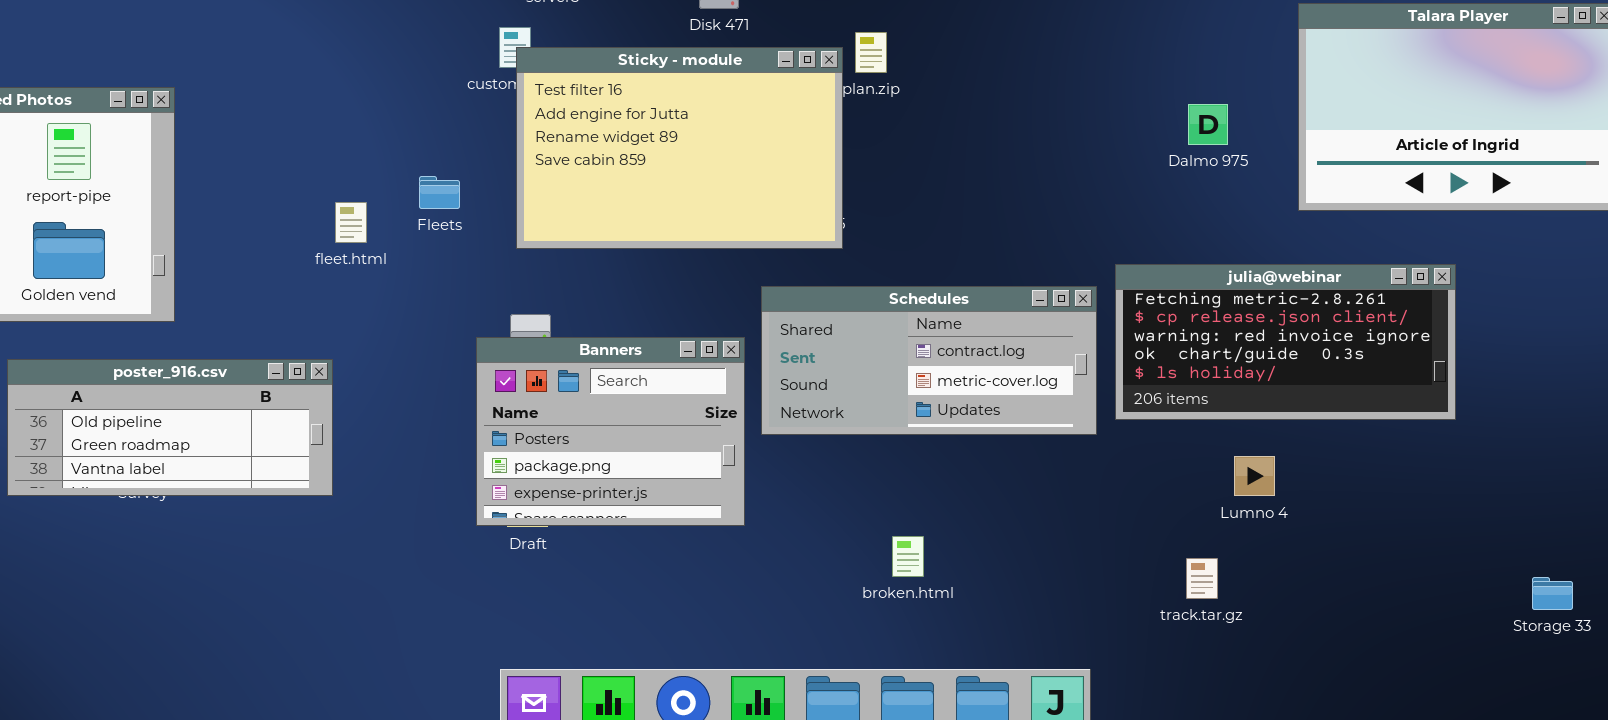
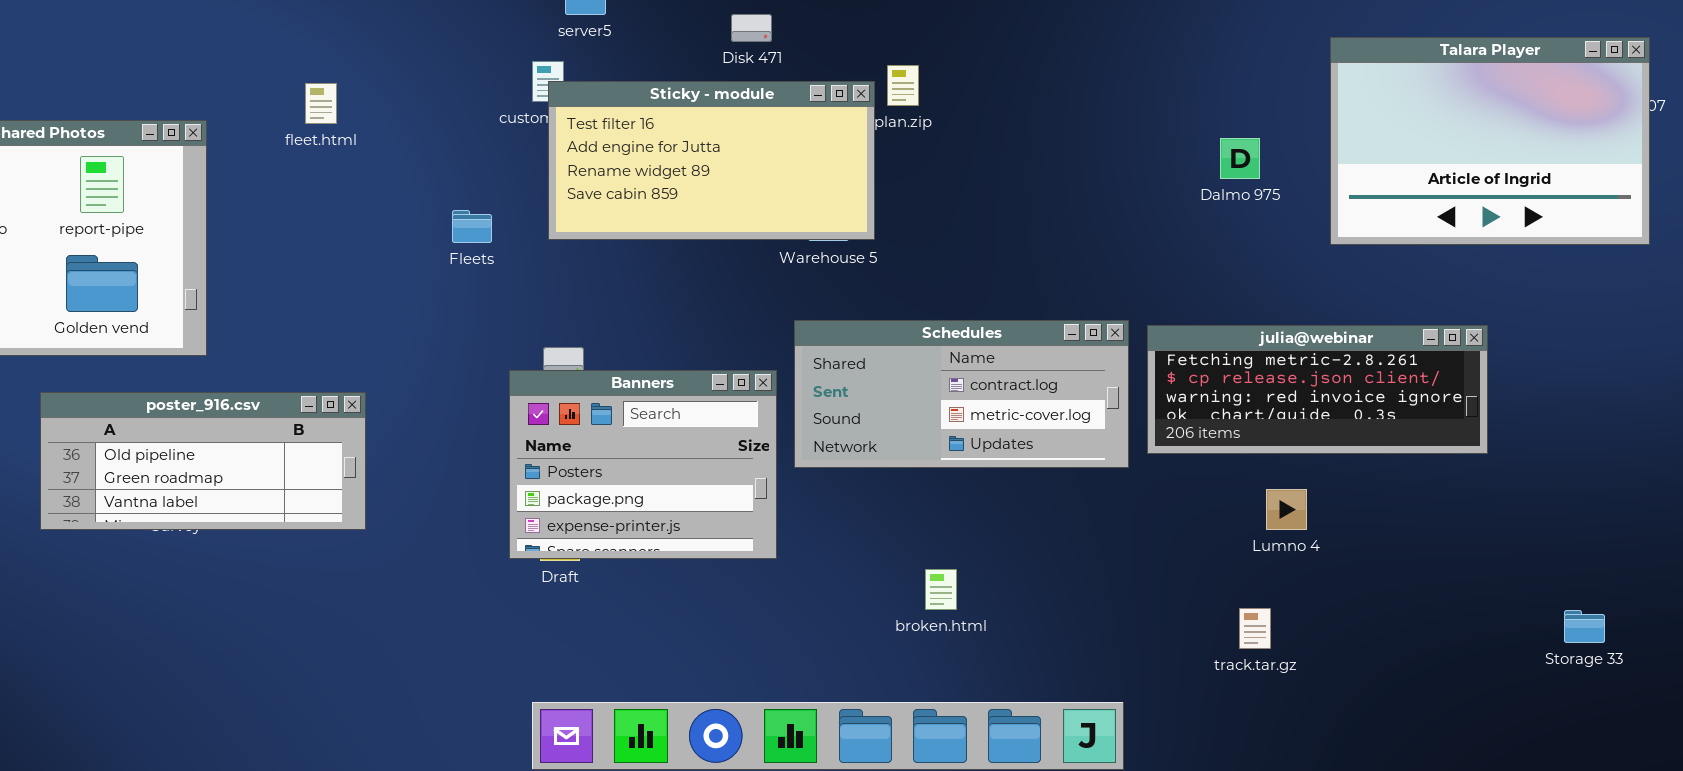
Sticky - module: [516,47,843,249] -> [548,81,875,240], resized
fleet.html: [335,202,367,243] -> [305,83,337,124], moved
julia@webinar: [1115,264,1456,420] -> [1147,325,1488,454], resized
track.tar.gz: [1186,558,1218,599] -> [1239,608,1271,649], moved

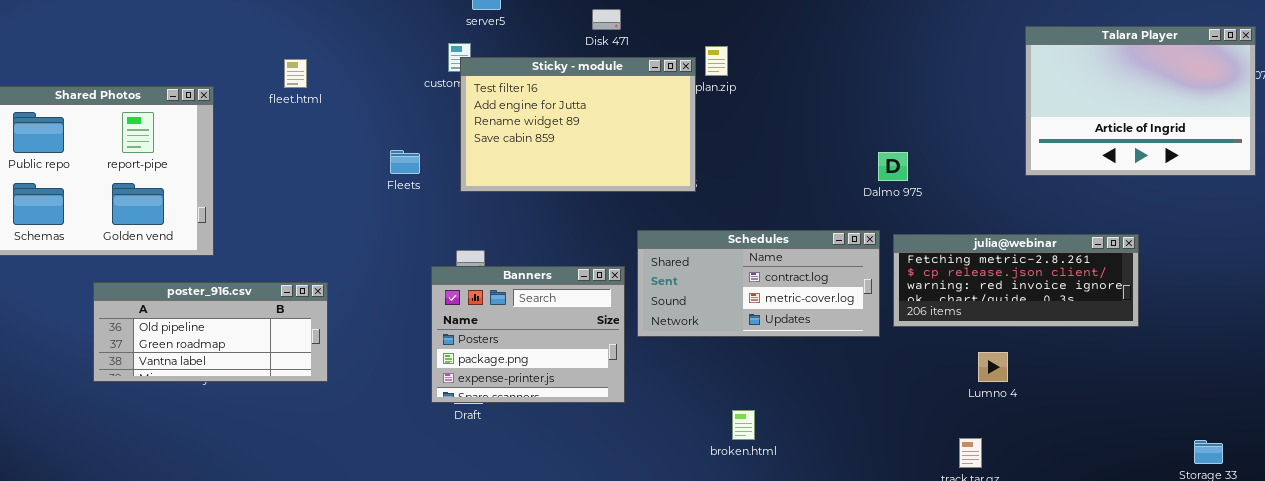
Sticky - module: [548,81,875,240] -> [460,57,696,192], resized
Dalmo 975: [1220,138,1260,179] -> [878,152,908,181], moved

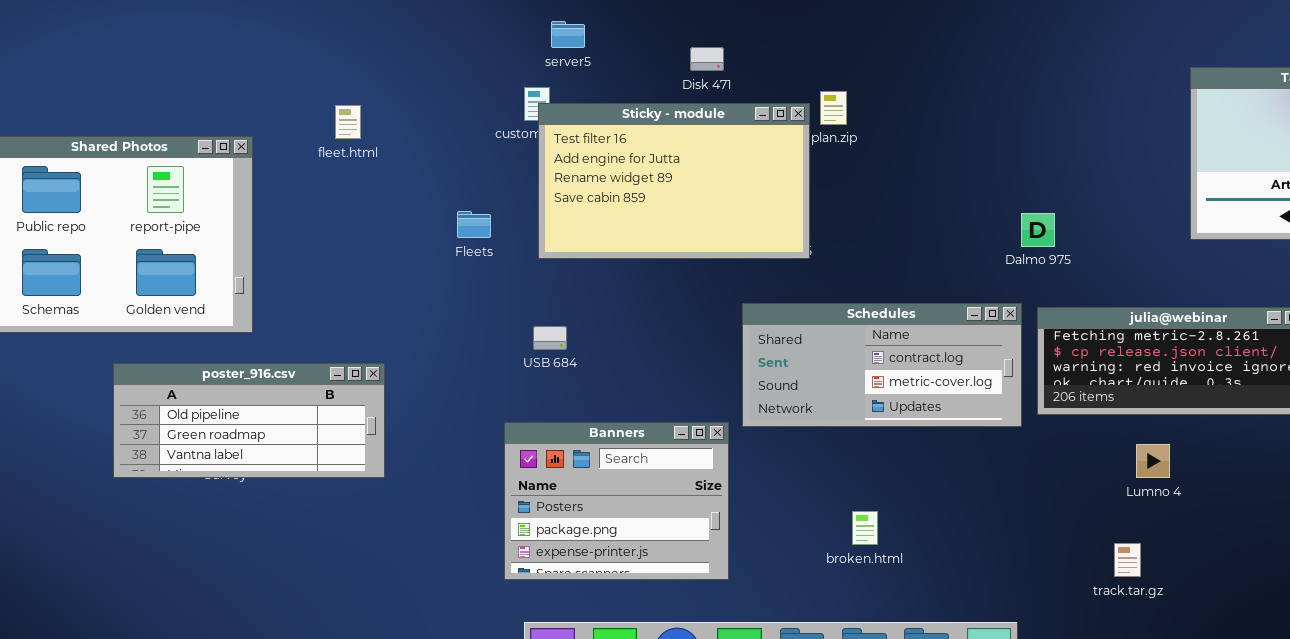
Banners: [431,266,625,403] -> [504,422,729,580], moved

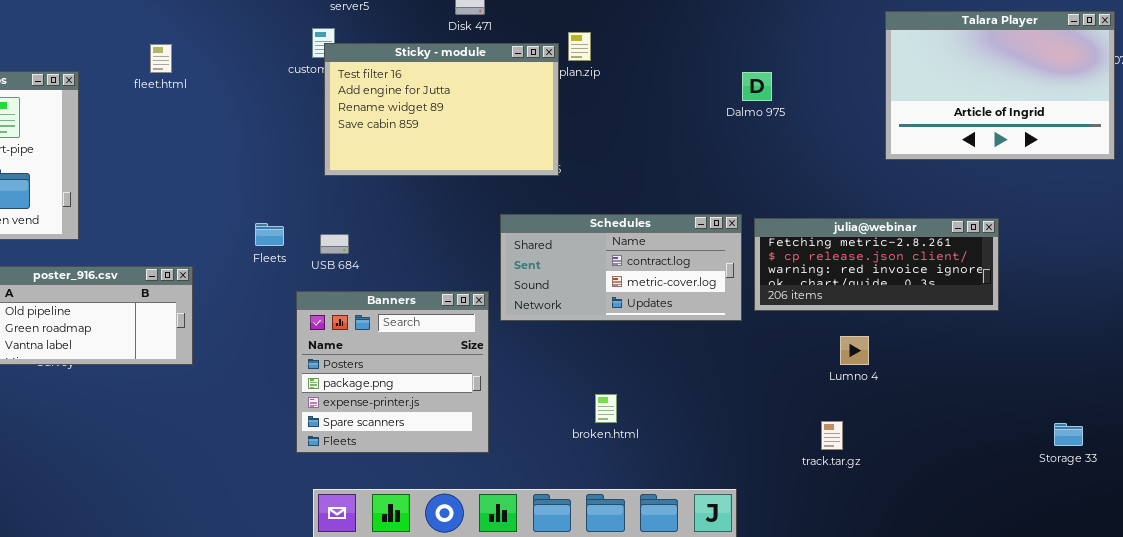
Fleets: [457,211,491,238] -> [255,223,284,246], moved
Dalmo 975: [1021,213,1055,247] -> [742,72,772,101], moved
Banners: [504,422,729,580] -> [296,291,489,453], resized

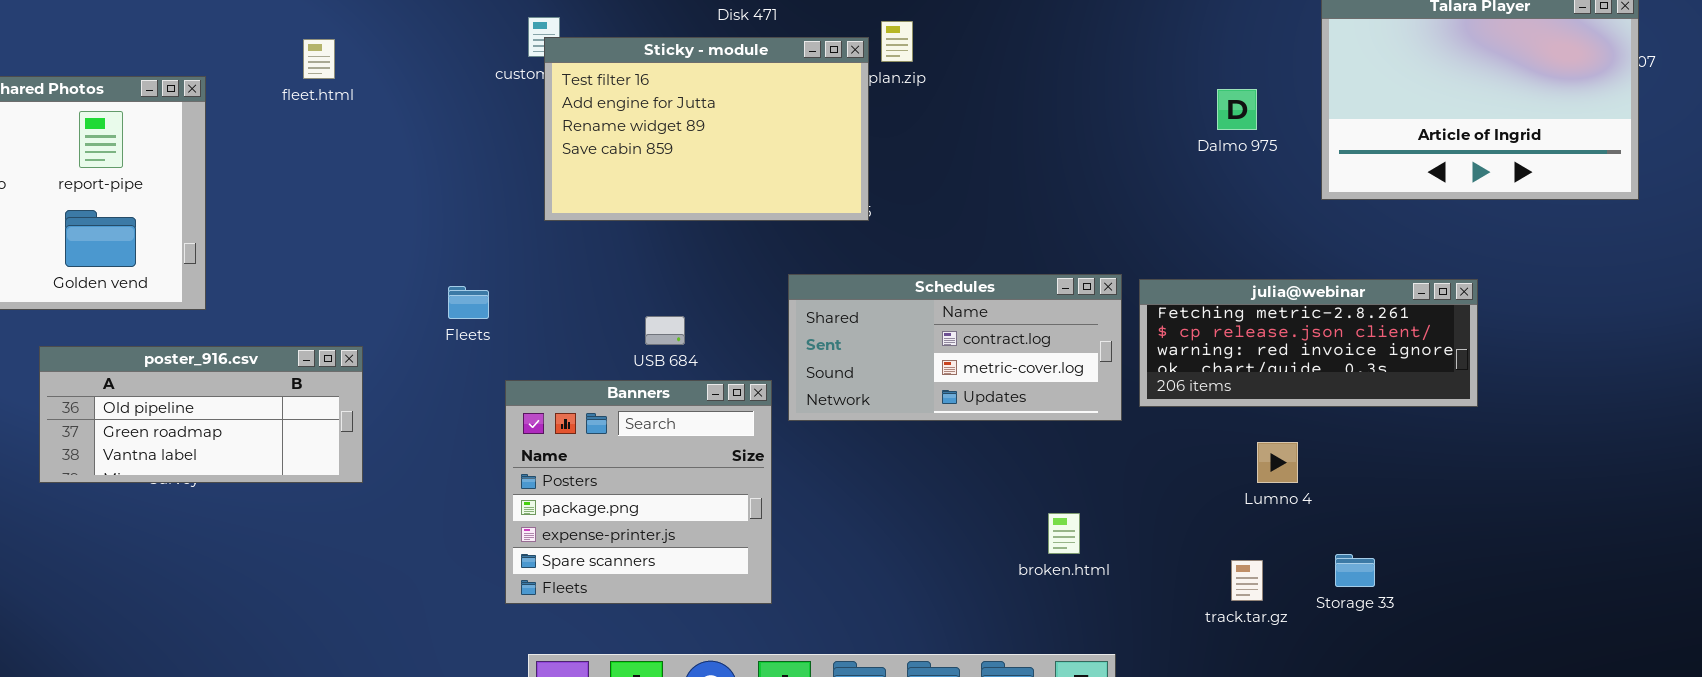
Dalmo 975: [742,72,772,101] -> [1217,89,1257,130], moved
USB 684: [320,234,349,254] -> [645,316,685,345], moved
broken.html: [595,394,617,423] -> [1048,513,1080,554], moved
Storage 33: [1054,423,1083,446] -> [1335,554,1375,587], moved

